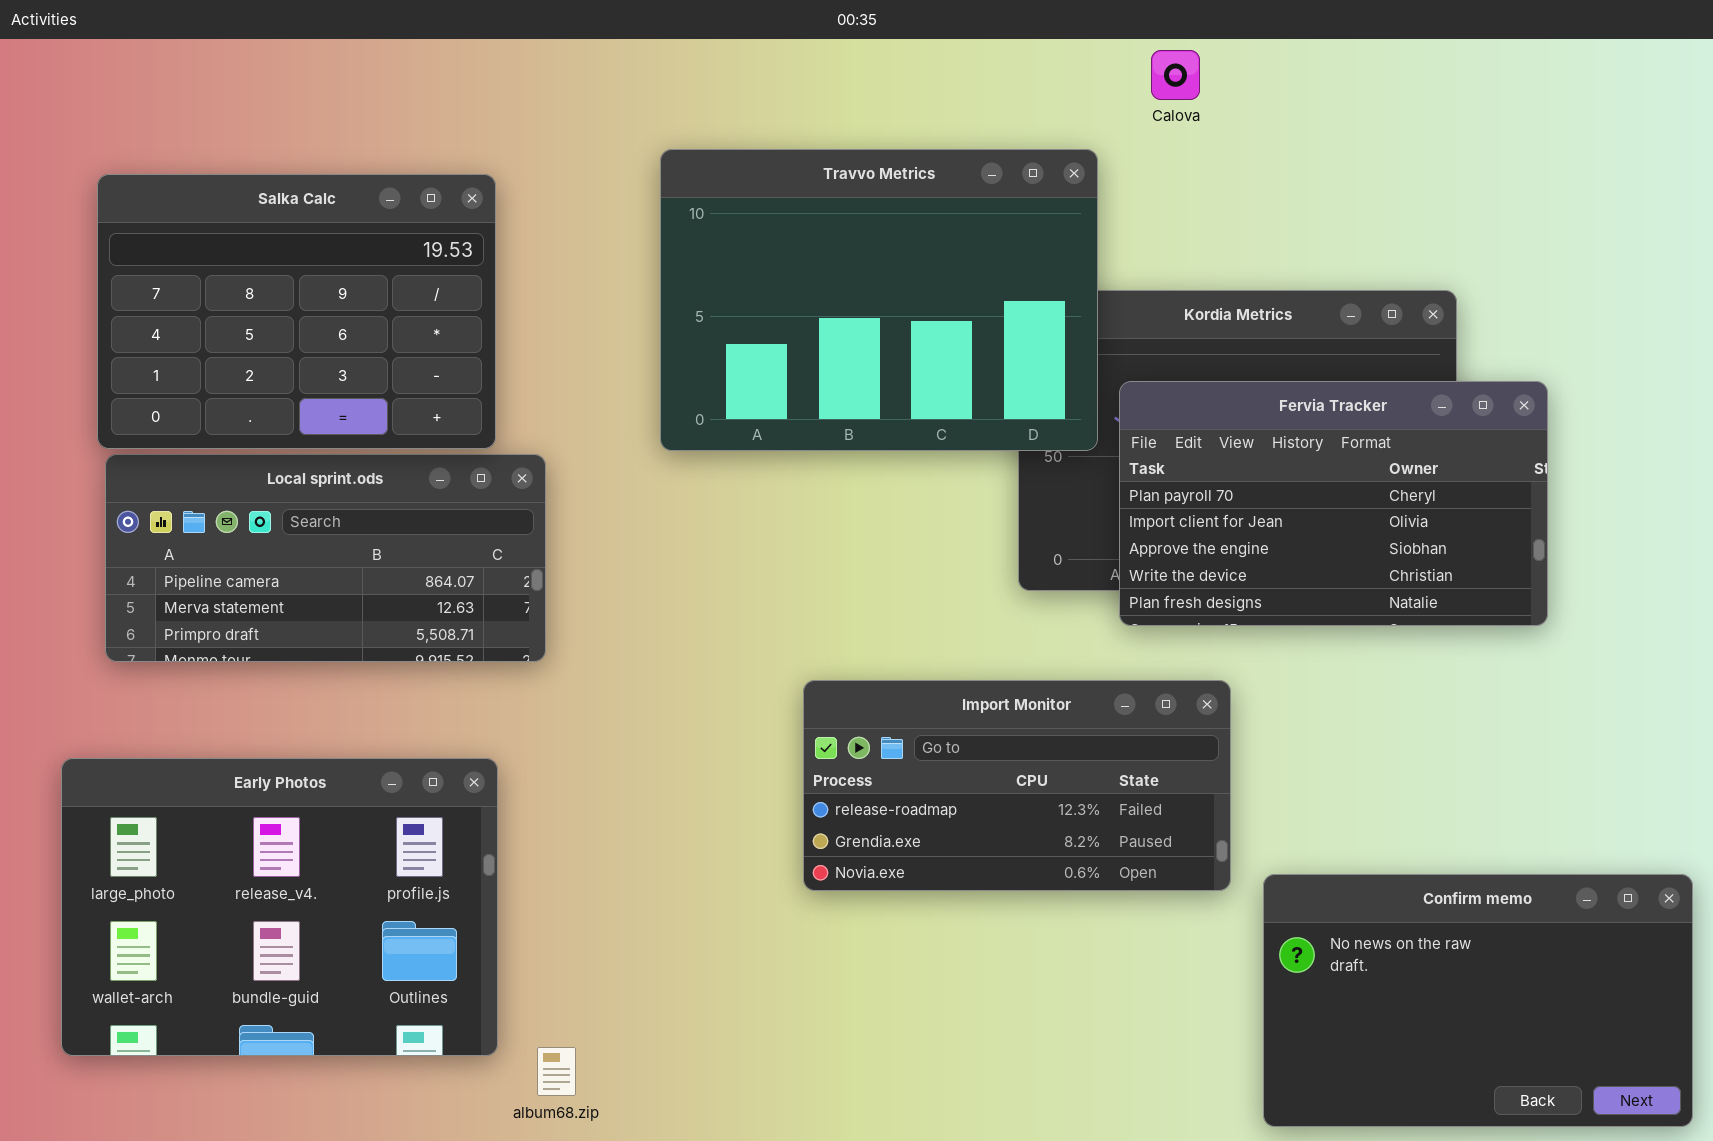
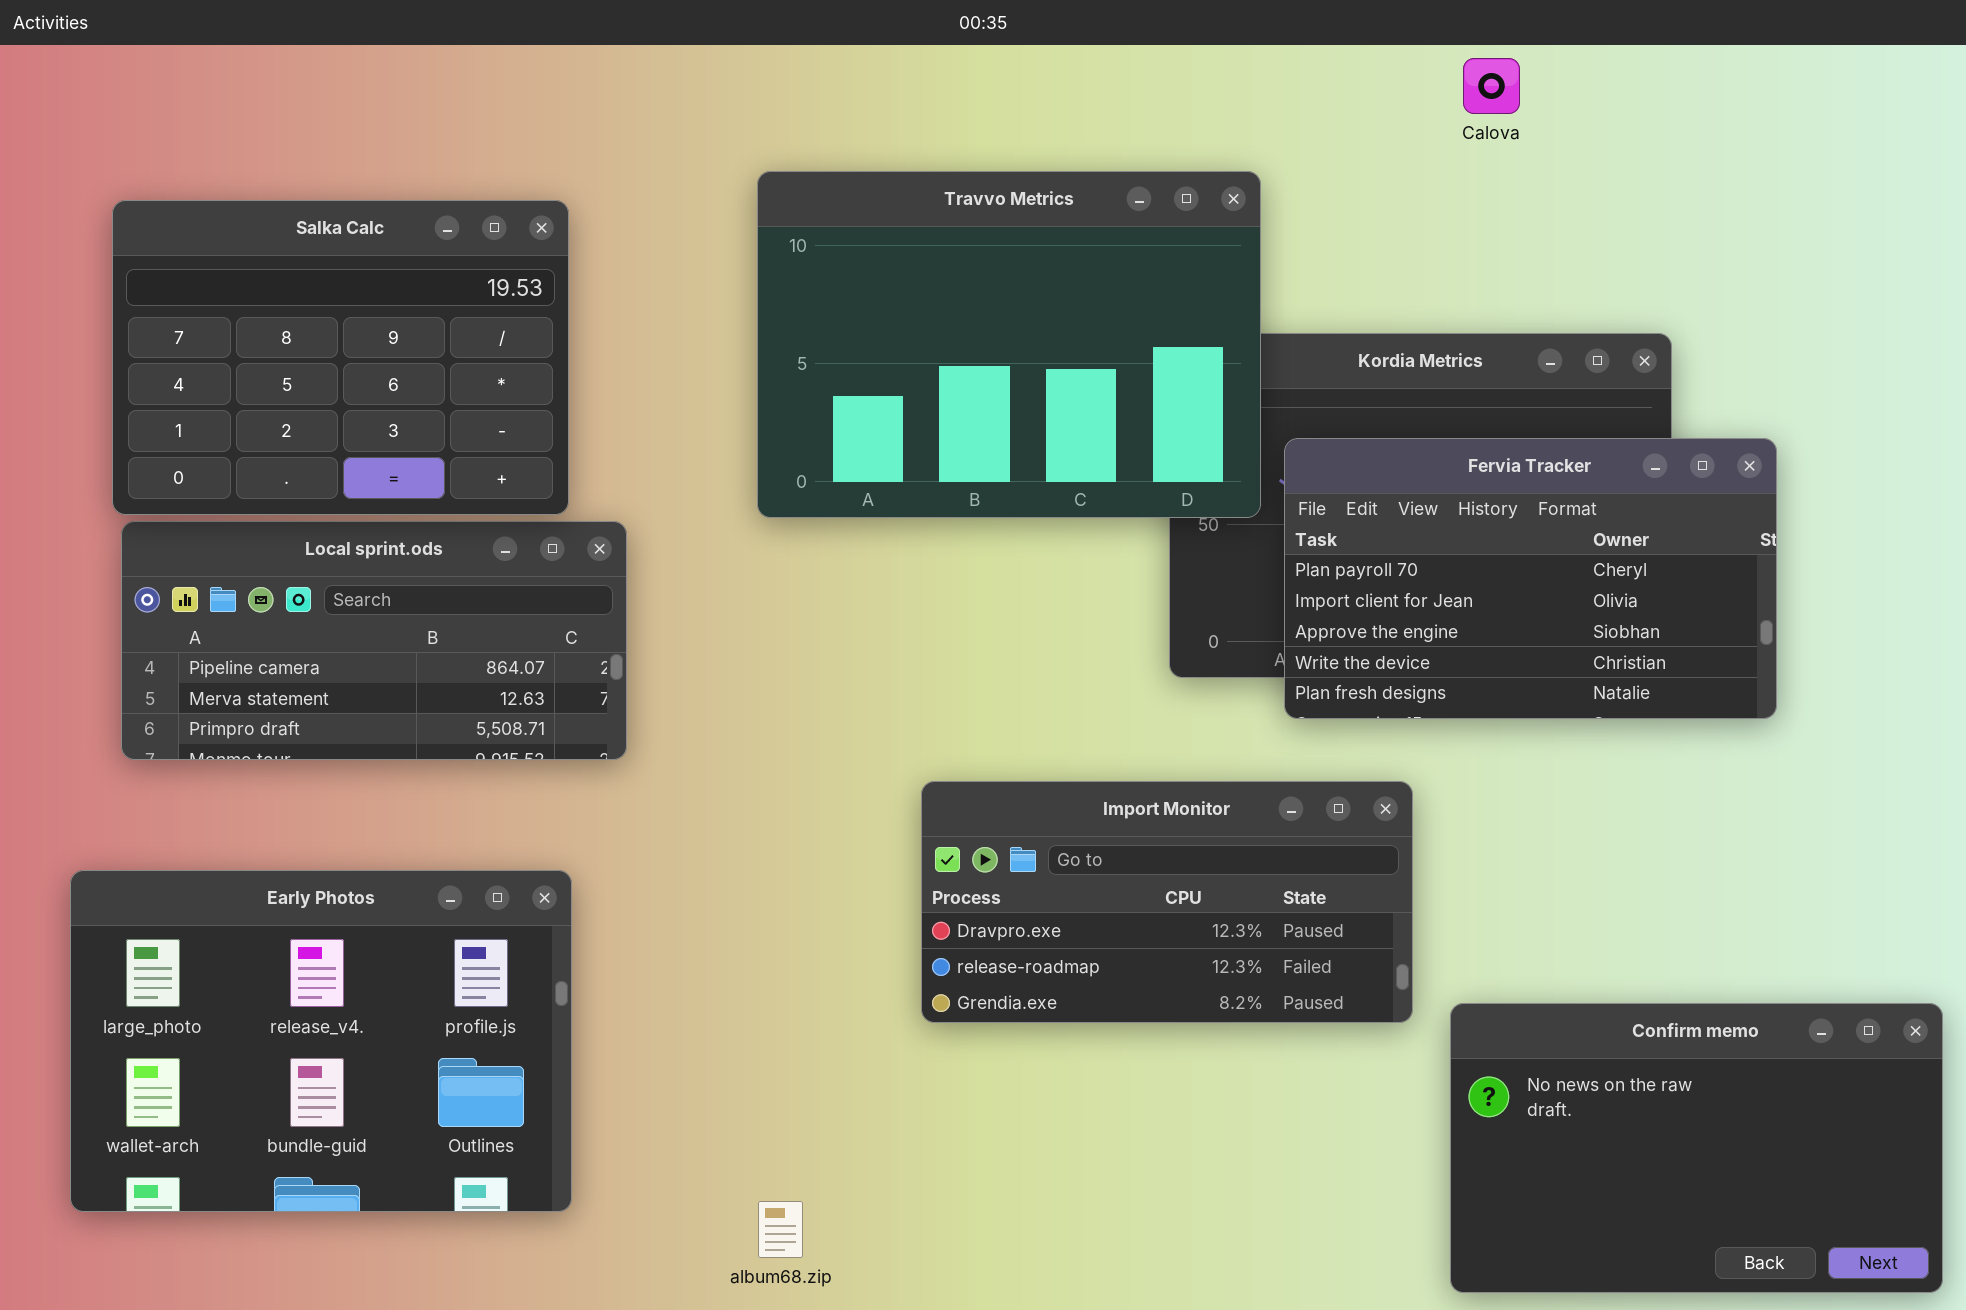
Calova: [1151,50,1200,100] -> [1463,58,1520,114], moved
Import Monitor: [803,680,1231,891] -> [921,781,1413,1023], scrolled up 1 row
album68.zip: [537,1047,576,1096] -> [758,1201,803,1258], moved

